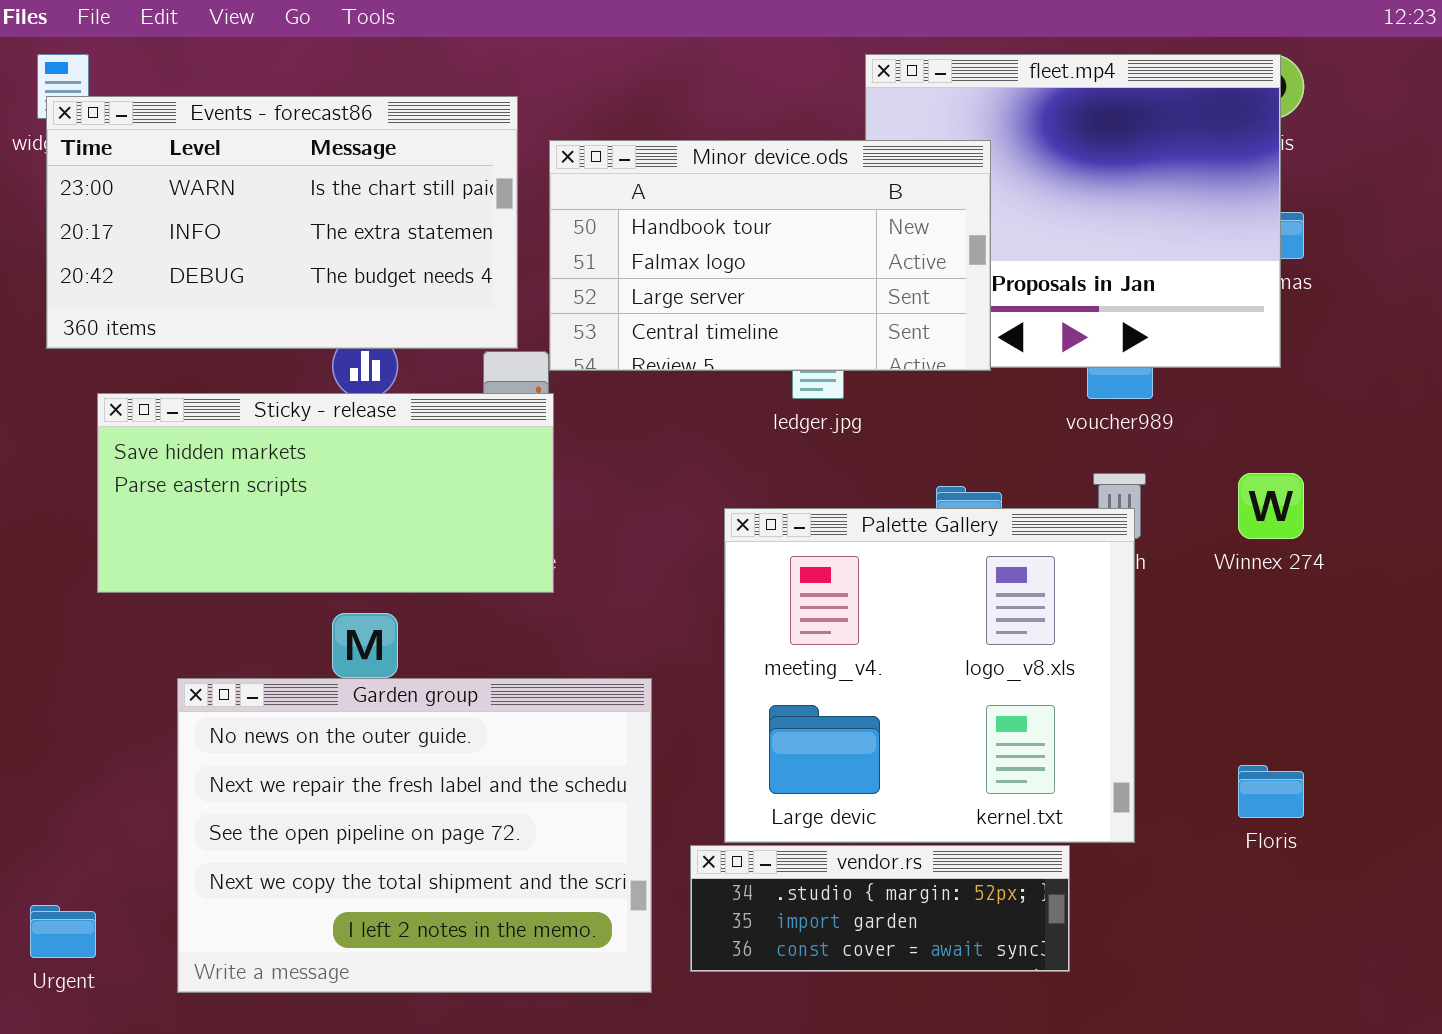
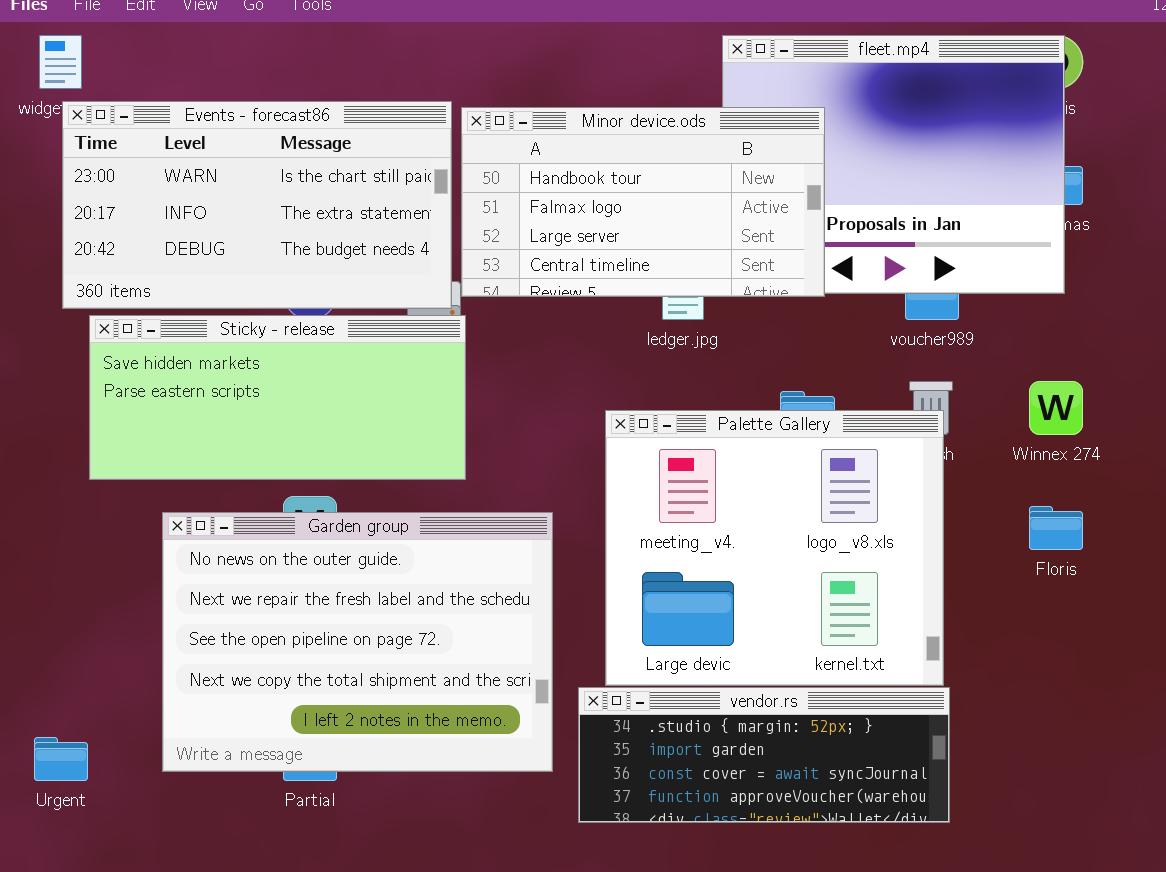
Events - forecast86: [46,96,518,349] -> [62,101,452,309], moved
Garden group: [177,678,652,993] -> [162,512,553,772], moved
Floris: [1238,765,1304,818] -> [1029,506,1083,550], moved
vendor.rs: [690,845,1070,972] -> [578,687,950,823], resized

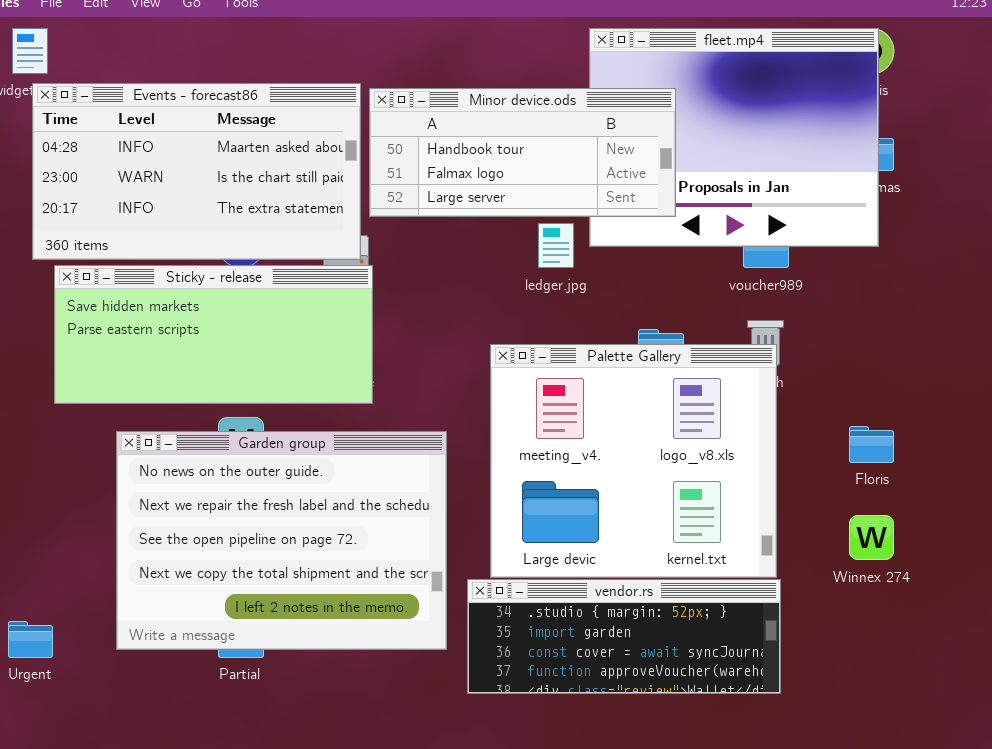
Events - forecast86: [62,101,452,309] -> [32,83,361,260], scrolled up 1 row
Minor device.ods: [461,107,825,297] -> [369,88,676,217], resized
Winnex 274: [1029,381,1083,435] -> [849,515,894,560], moved

